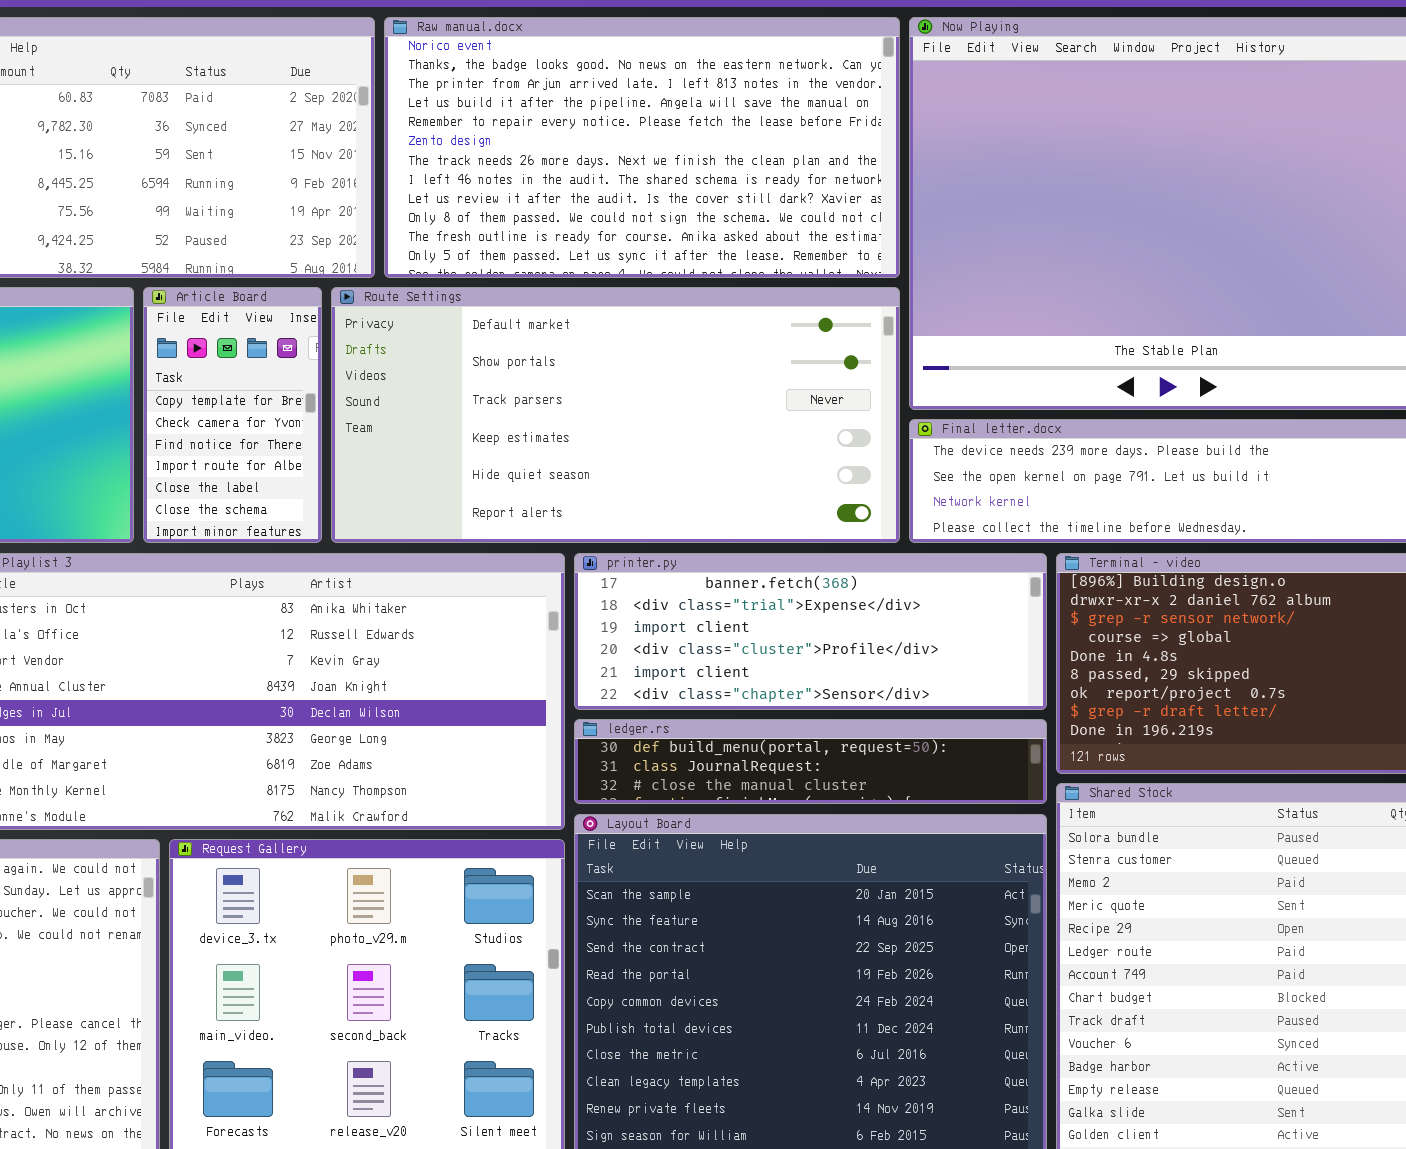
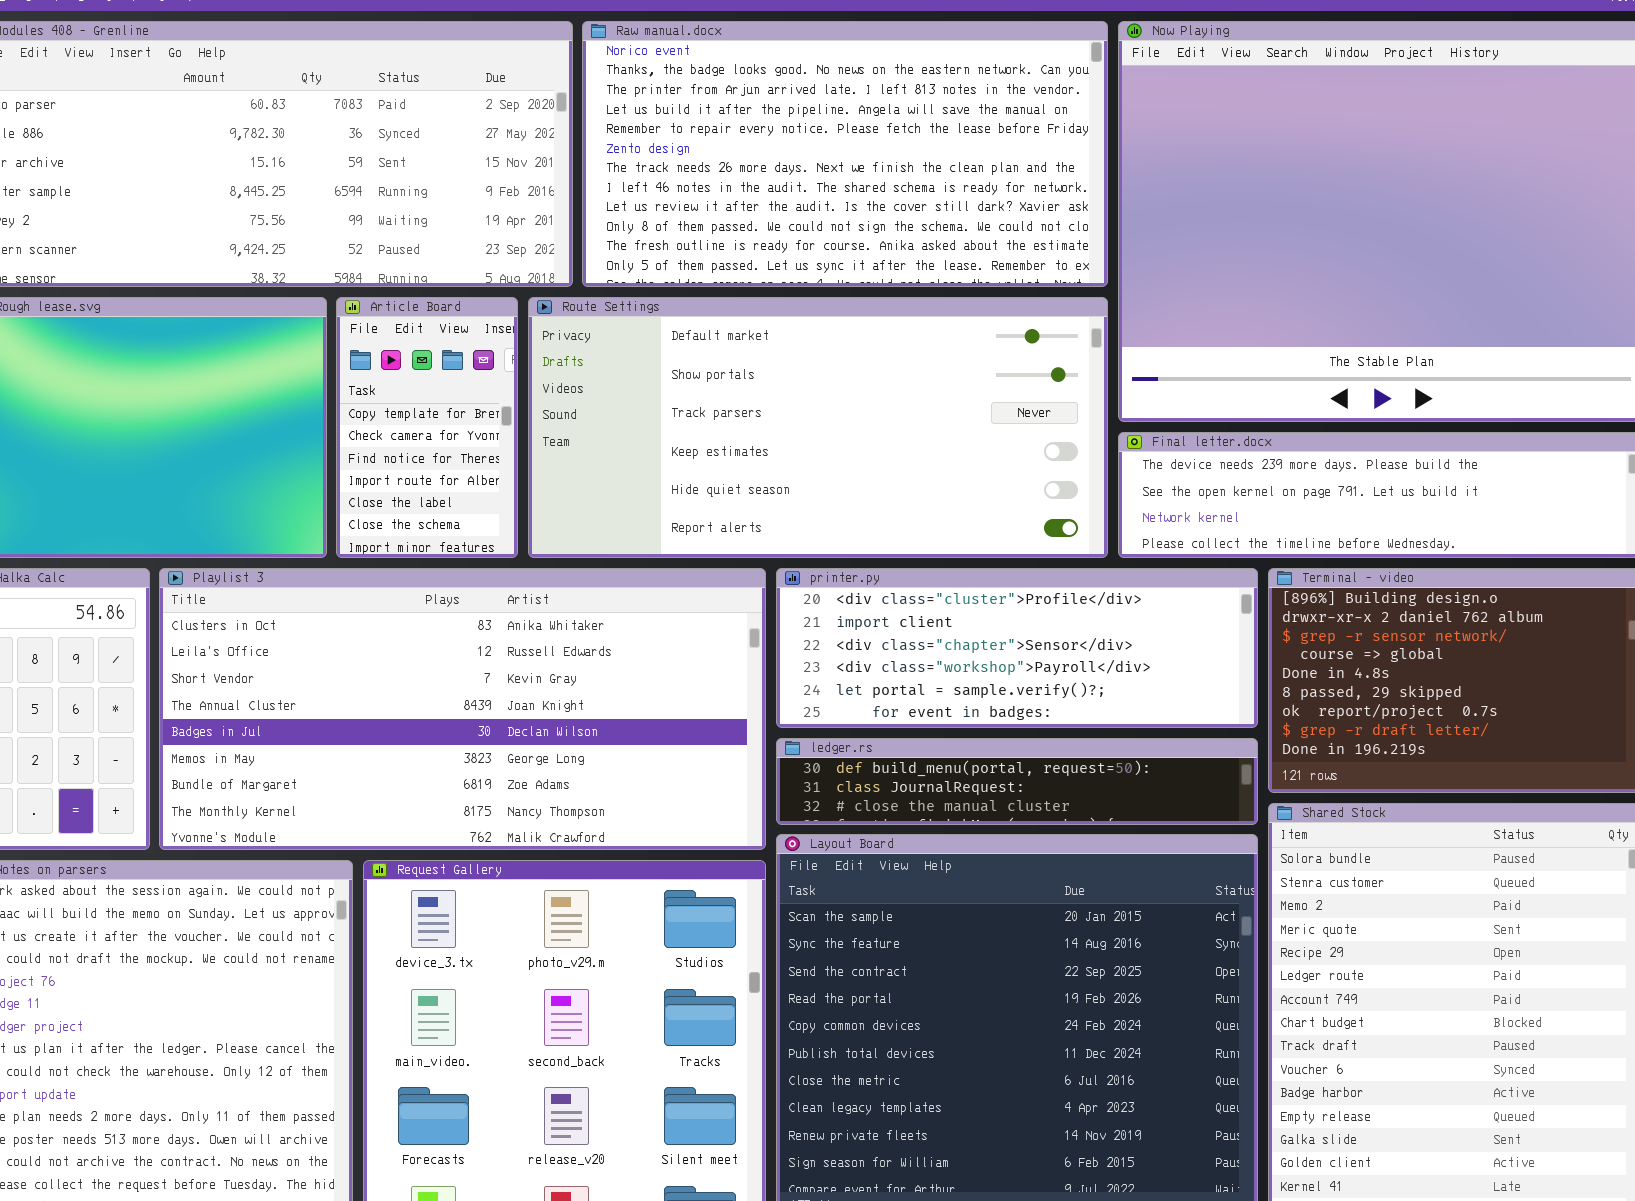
printer.py: [574,553,1047,710] -> [776,568,1258,728], scrolled down 3 rows

